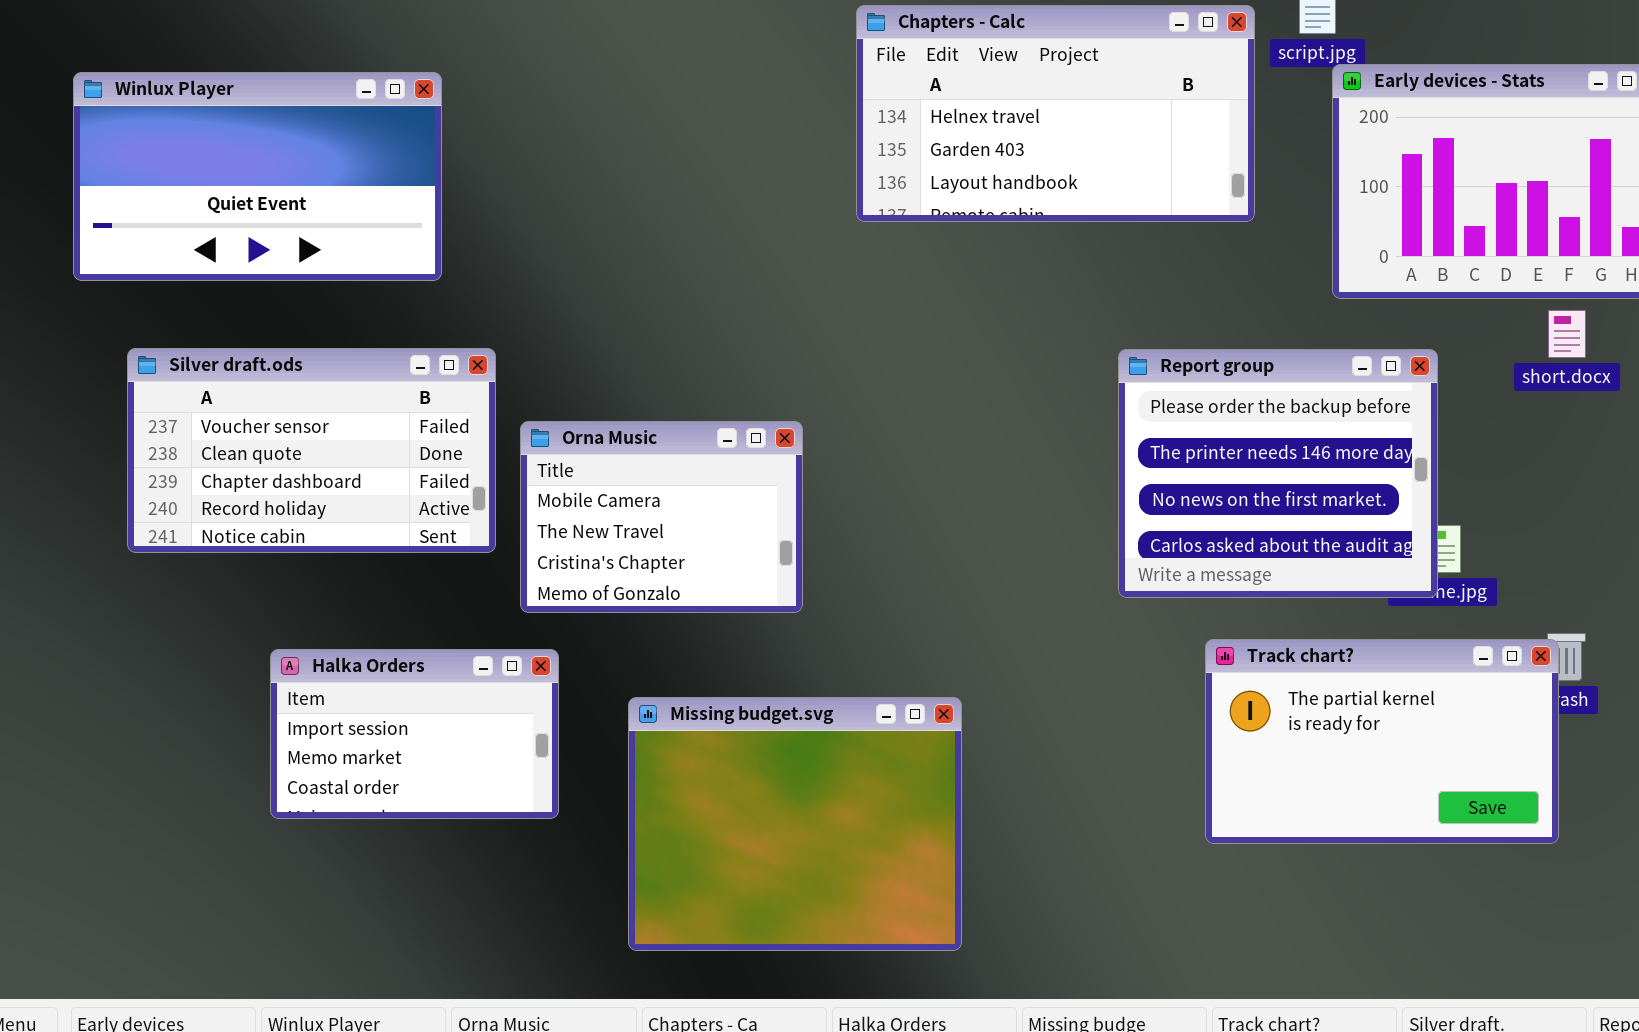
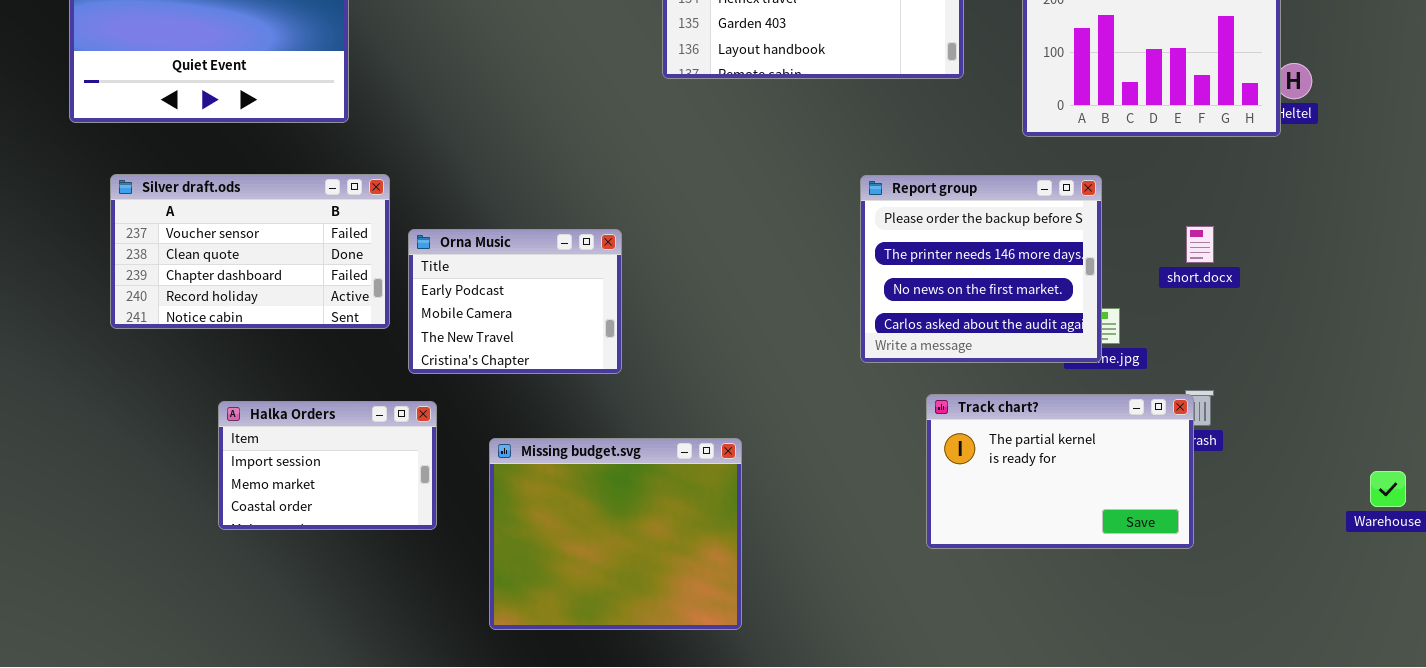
short.docx: [1548,310,1586,358] -> [1186,226,1214,263], moved
Orna Music: [520,421,803,613] -> [408,229,622,374], scrolled up 1 row

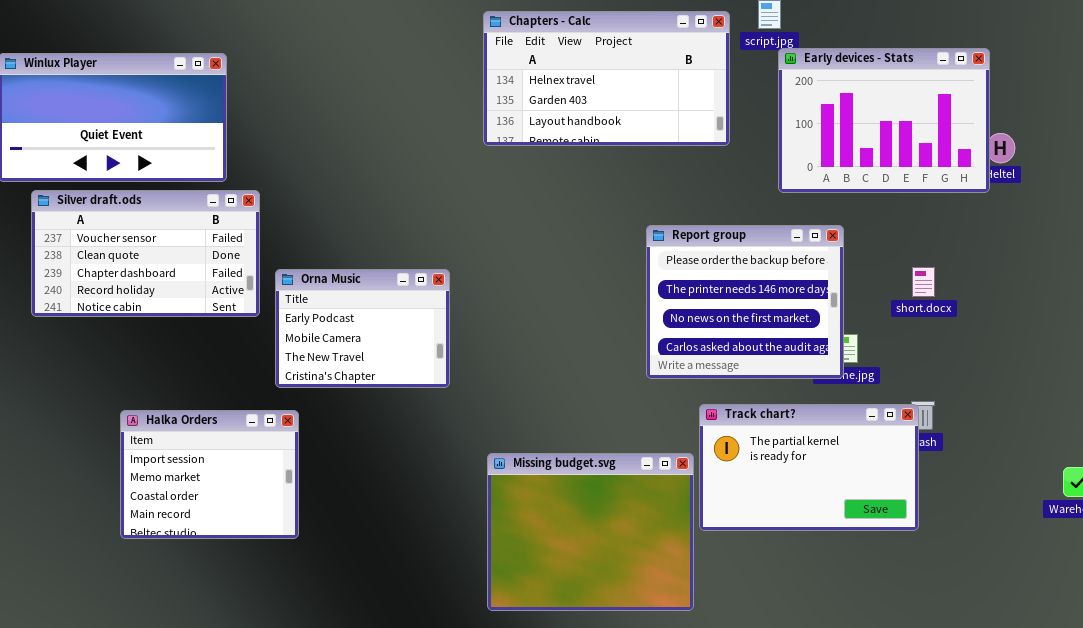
Silver draft.ods: [110,174,390,329] -> [31,190,260,317], moved
Halka Orders: [218,401,437,530] -> [120,410,299,539], resized
Missing budget.svg: [489,438,742,630] -> [487,453,694,611], moved

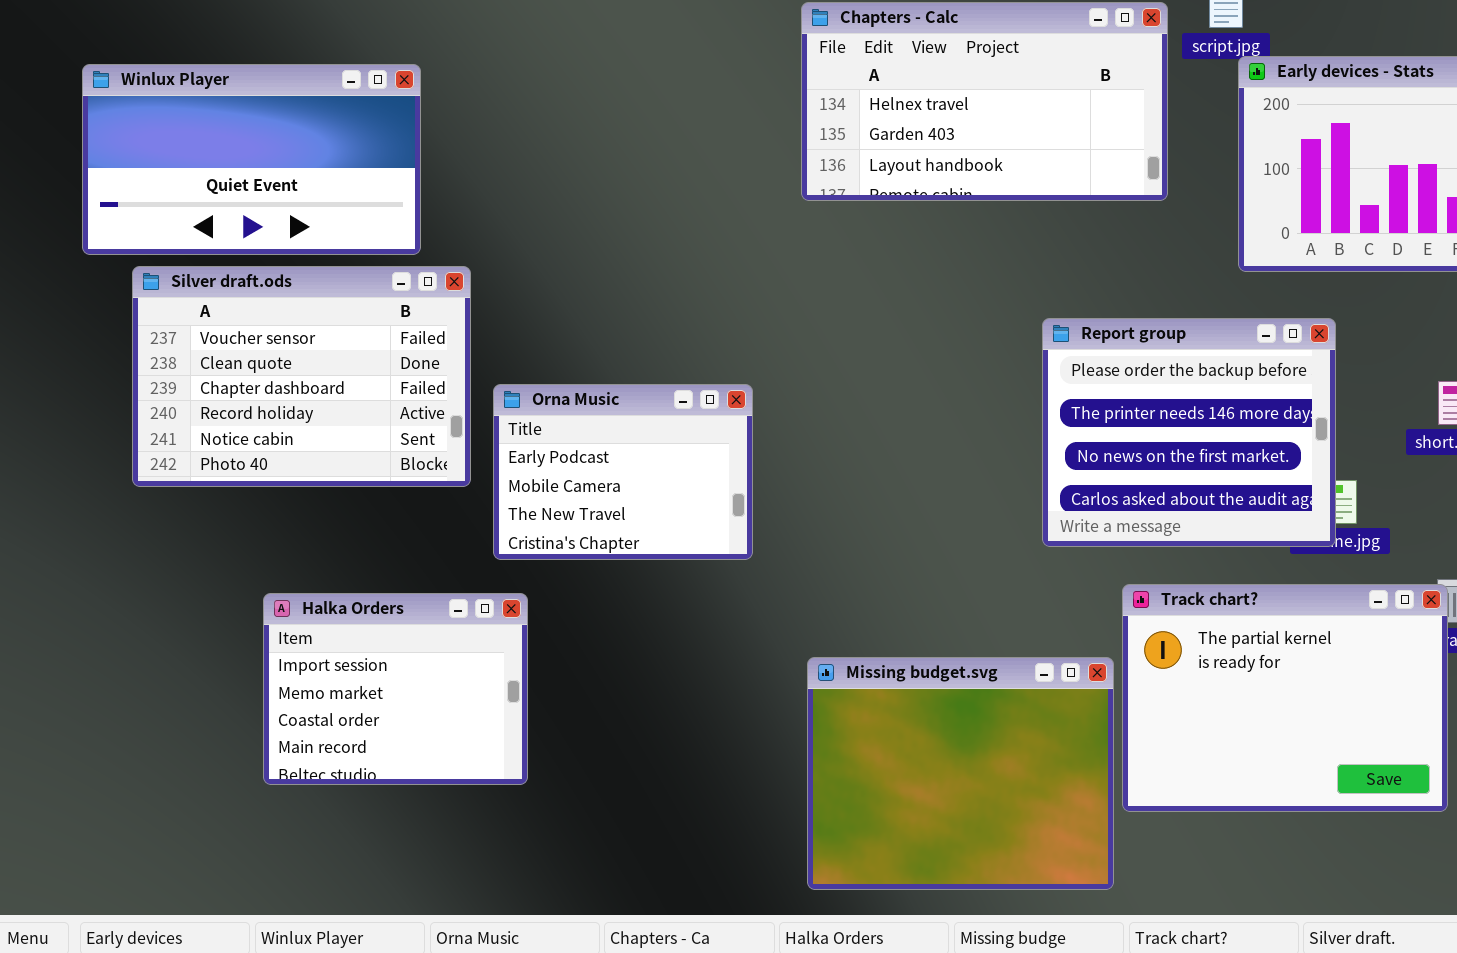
Silver draft.ods: [31,190,260,317] -> [132,266,471,487], resized
Track chart?: [699,404,919,531] -> [1122,584,1448,812], resized

